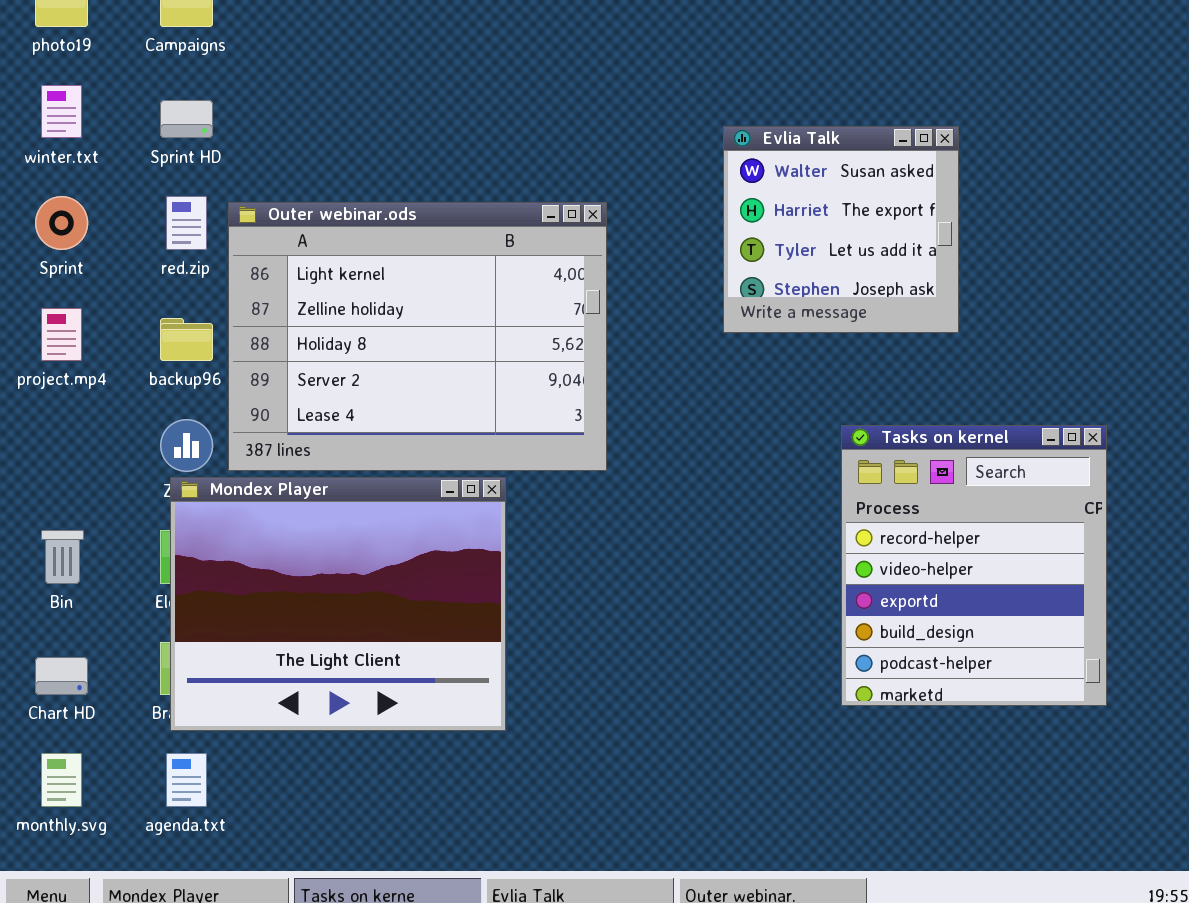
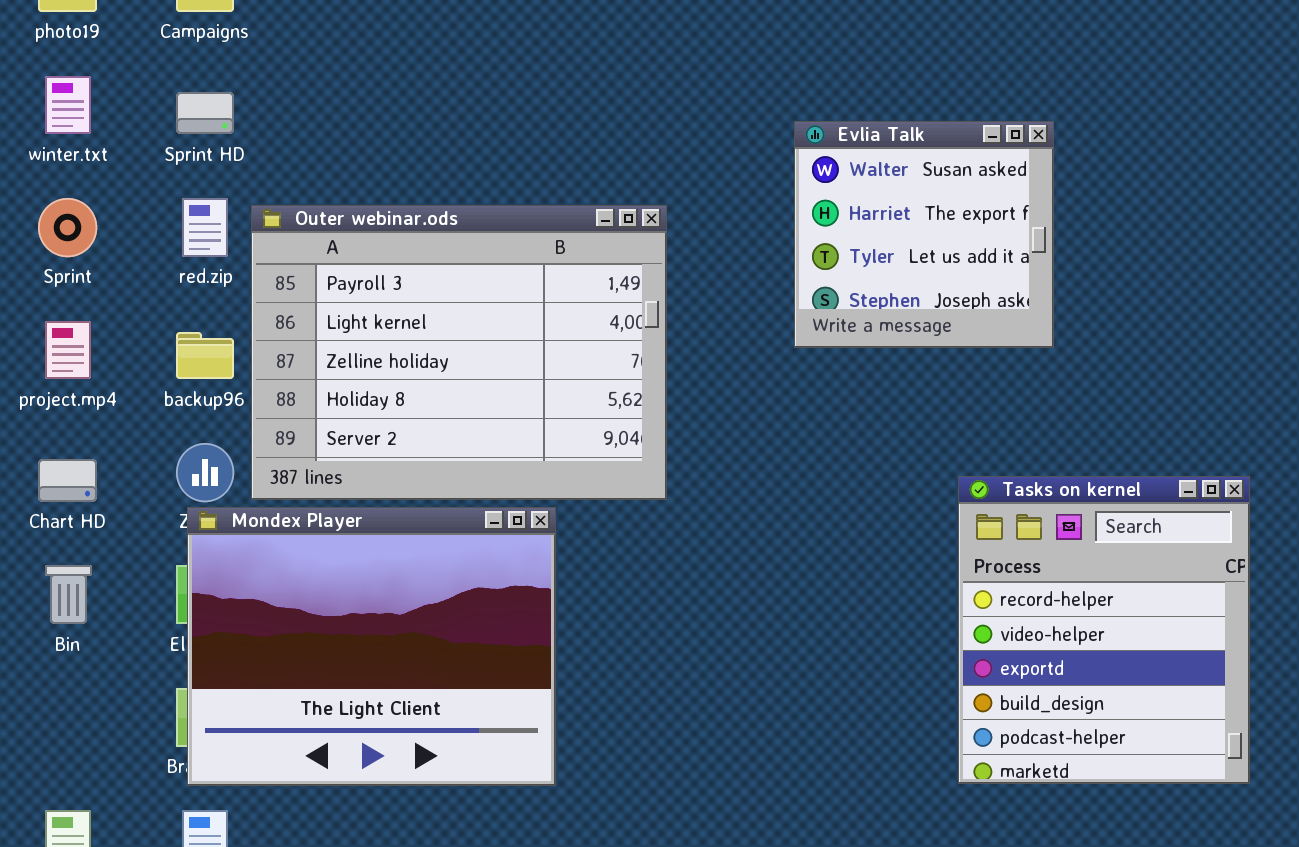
Outer webinar.ods: [228,202,607,471] -> [251,205,667,500], scrolled up 1 row
Tasks on kernel: [841,425,1107,706] -> [958,476,1250,784], moved
Chart HD: [35,657,88,695] -> [38,459,97,502], moved

